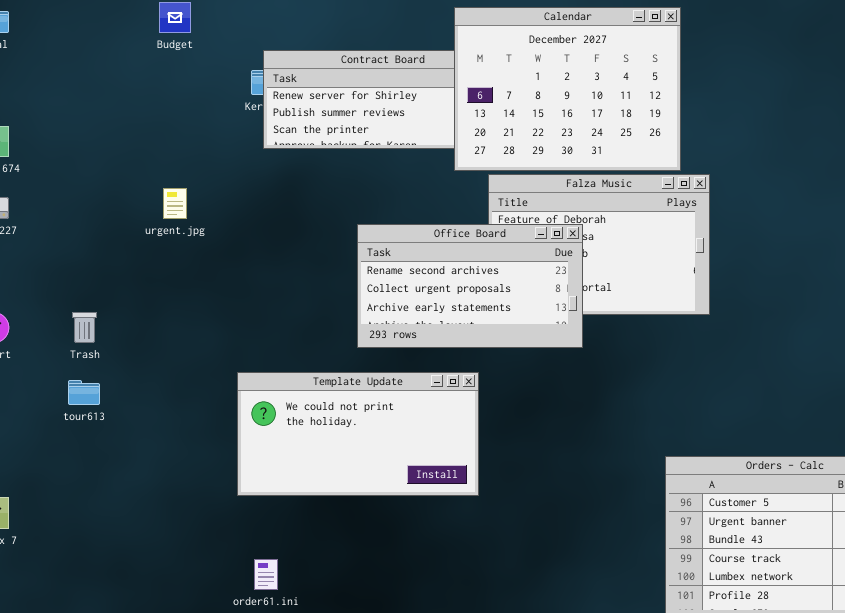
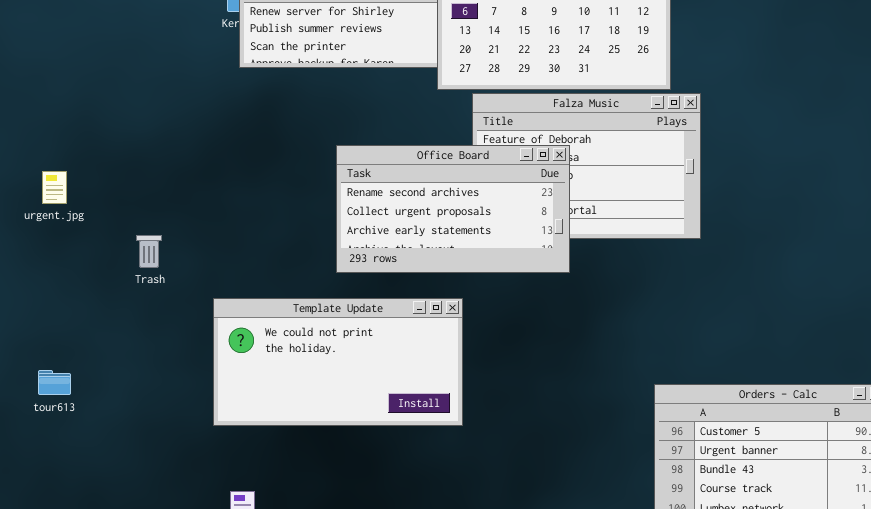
urgent.jpg: [163,188,187,219] -> [42,171,67,204], moved
Trash: [72,312,97,343] -> [136,235,162,268], moved
tour613: [68,380,100,405] -> [38,370,71,395], moved

